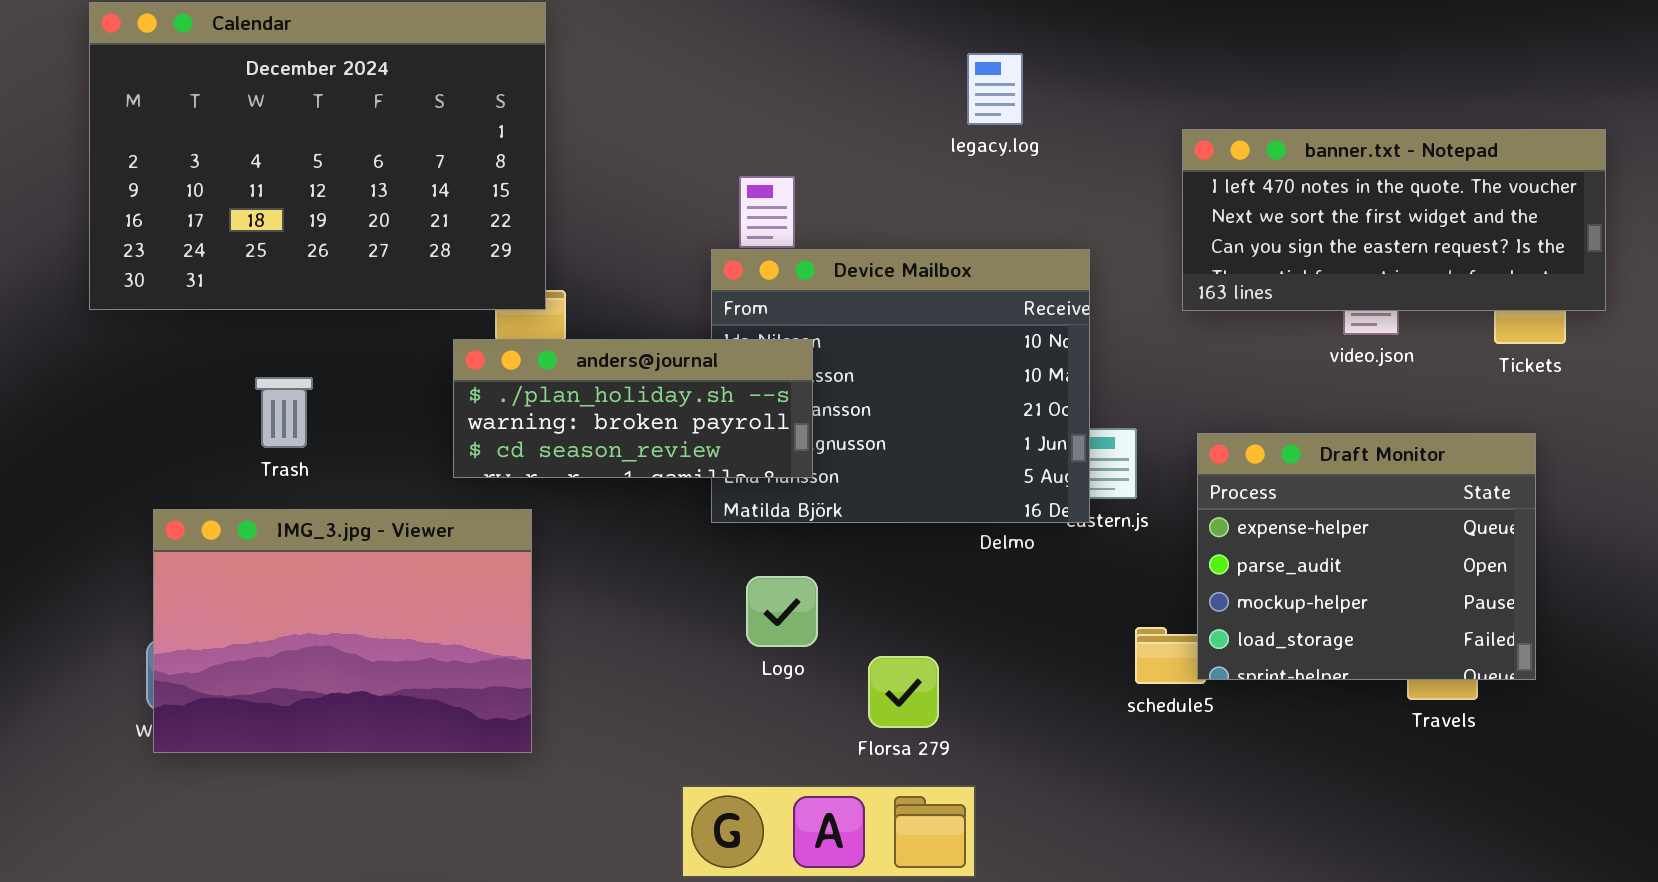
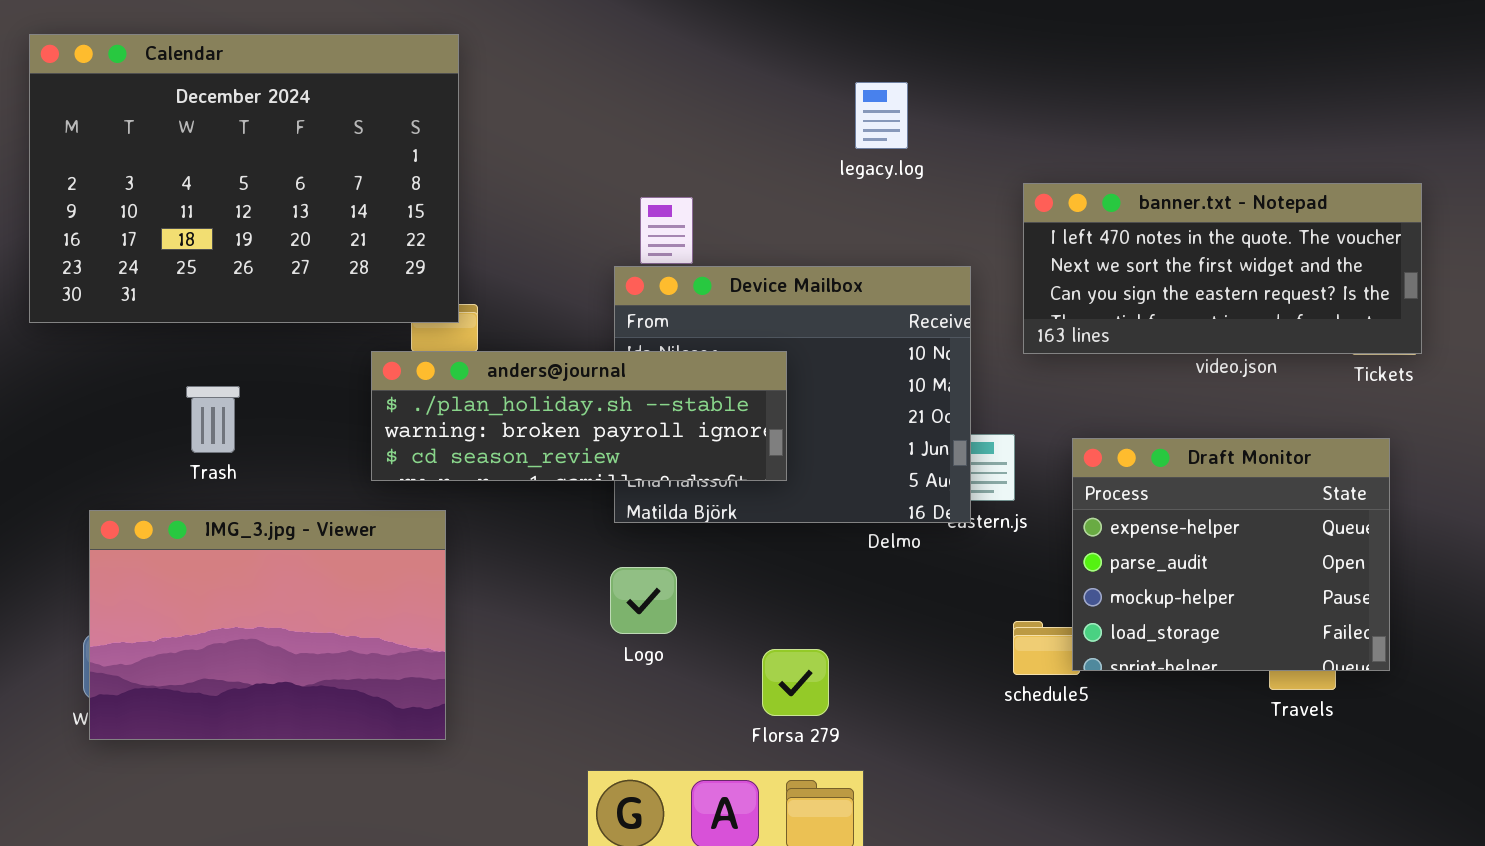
banner.txt - Notepad: [1182,129,1606,311] -> [1023,183,1422,354], moved
anders@journal: [453,339,813,478] -> [371,351,787,481], resized
Logo: [746,576,818,647] -> [610,567,677,634], moved

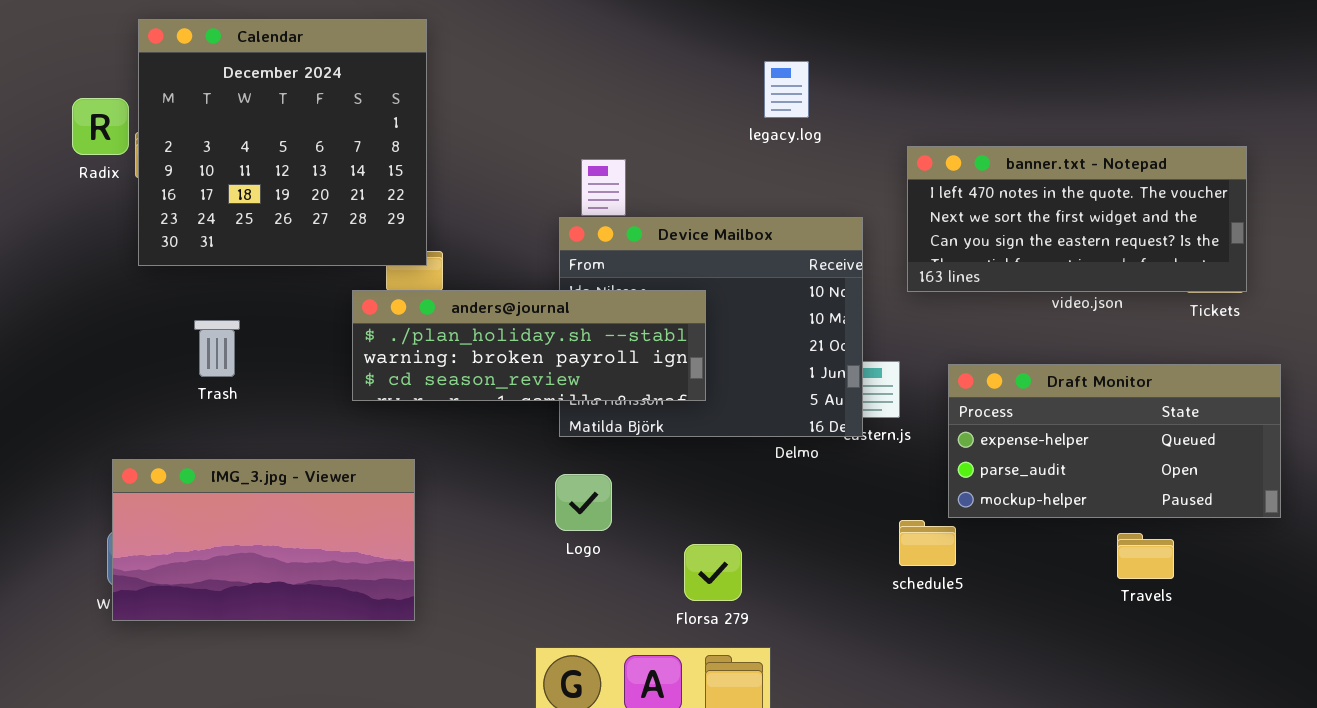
Calendar: [29,34,459,323] -> [138,19,427,266], resized
Draft Monitor: [1072,438,1390,671] -> [948,364,1281,518], resized
IMG_3.jpg - Viewer: [89,510,446,740] -> [112,459,415,621], resized

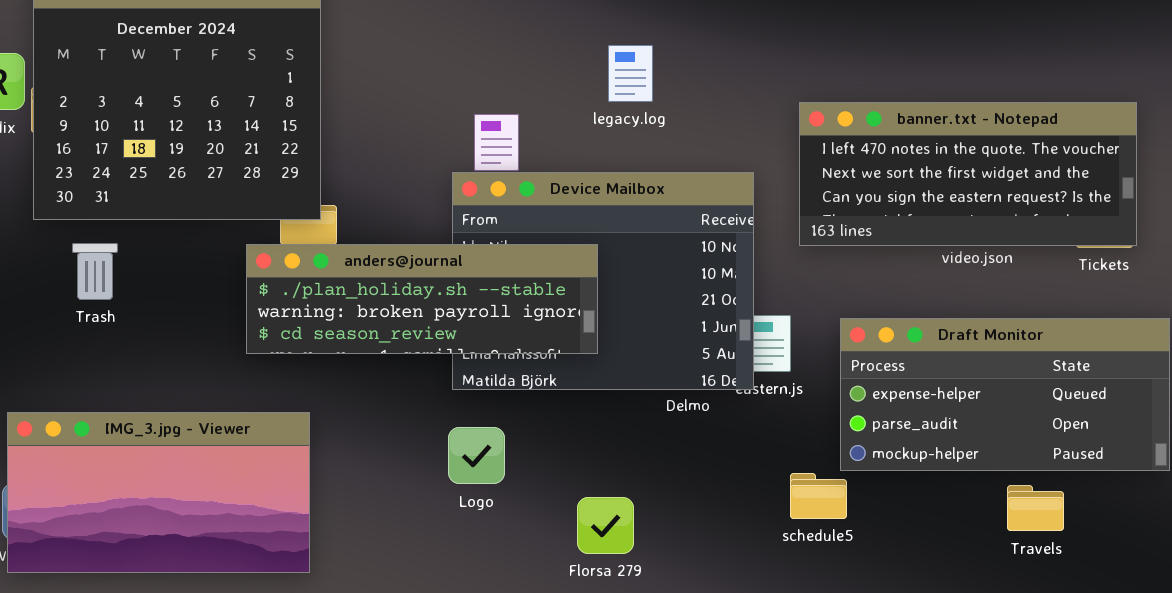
legacy.log: [764,61,809,118] -> [608,45,653,102], moved
Trash: [194,320,240,377] -> [72,243,118,300], moved

